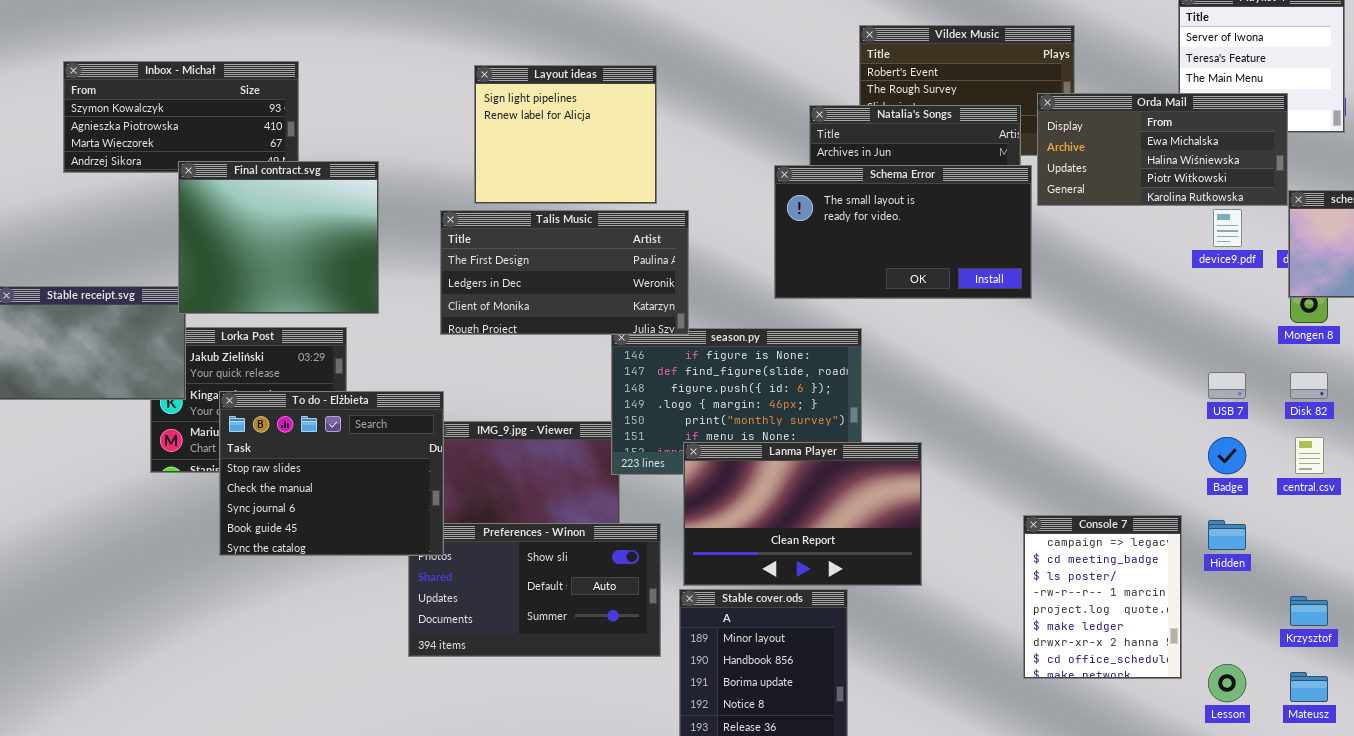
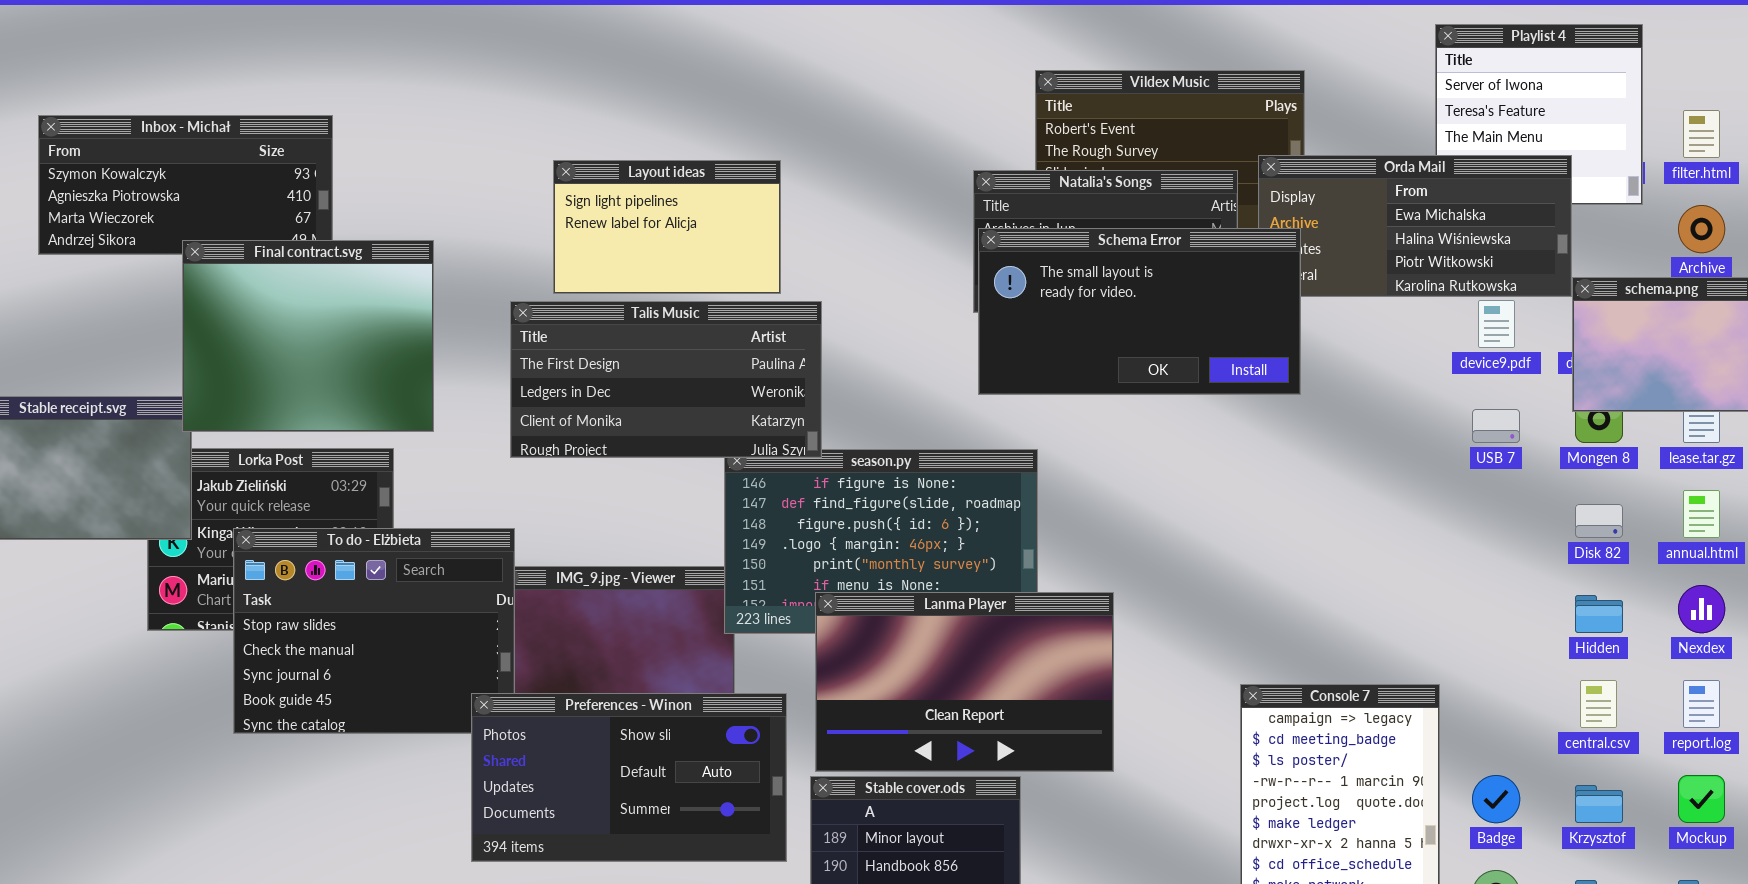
Layout ideas: [474,65,657,204] -> [553,160,781,294], resized
Schema Error: [774,165,1032,299] -> [978,228,1301,395], moved
USB 7: [1208,372,1246,399] -> [1472,409,1520,443], moved
Badge: [1208,437,1246,474] -> [1472,775,1520,823], moved
central.csv: [1295,437,1324,474] -> [1580,680,1617,728], moved
Hidden: [1208,520,1246,550] -> [1575,595,1623,633], moved
Preferences - Winon: [408,523,661,657] -> [471,693,787,862], raised

